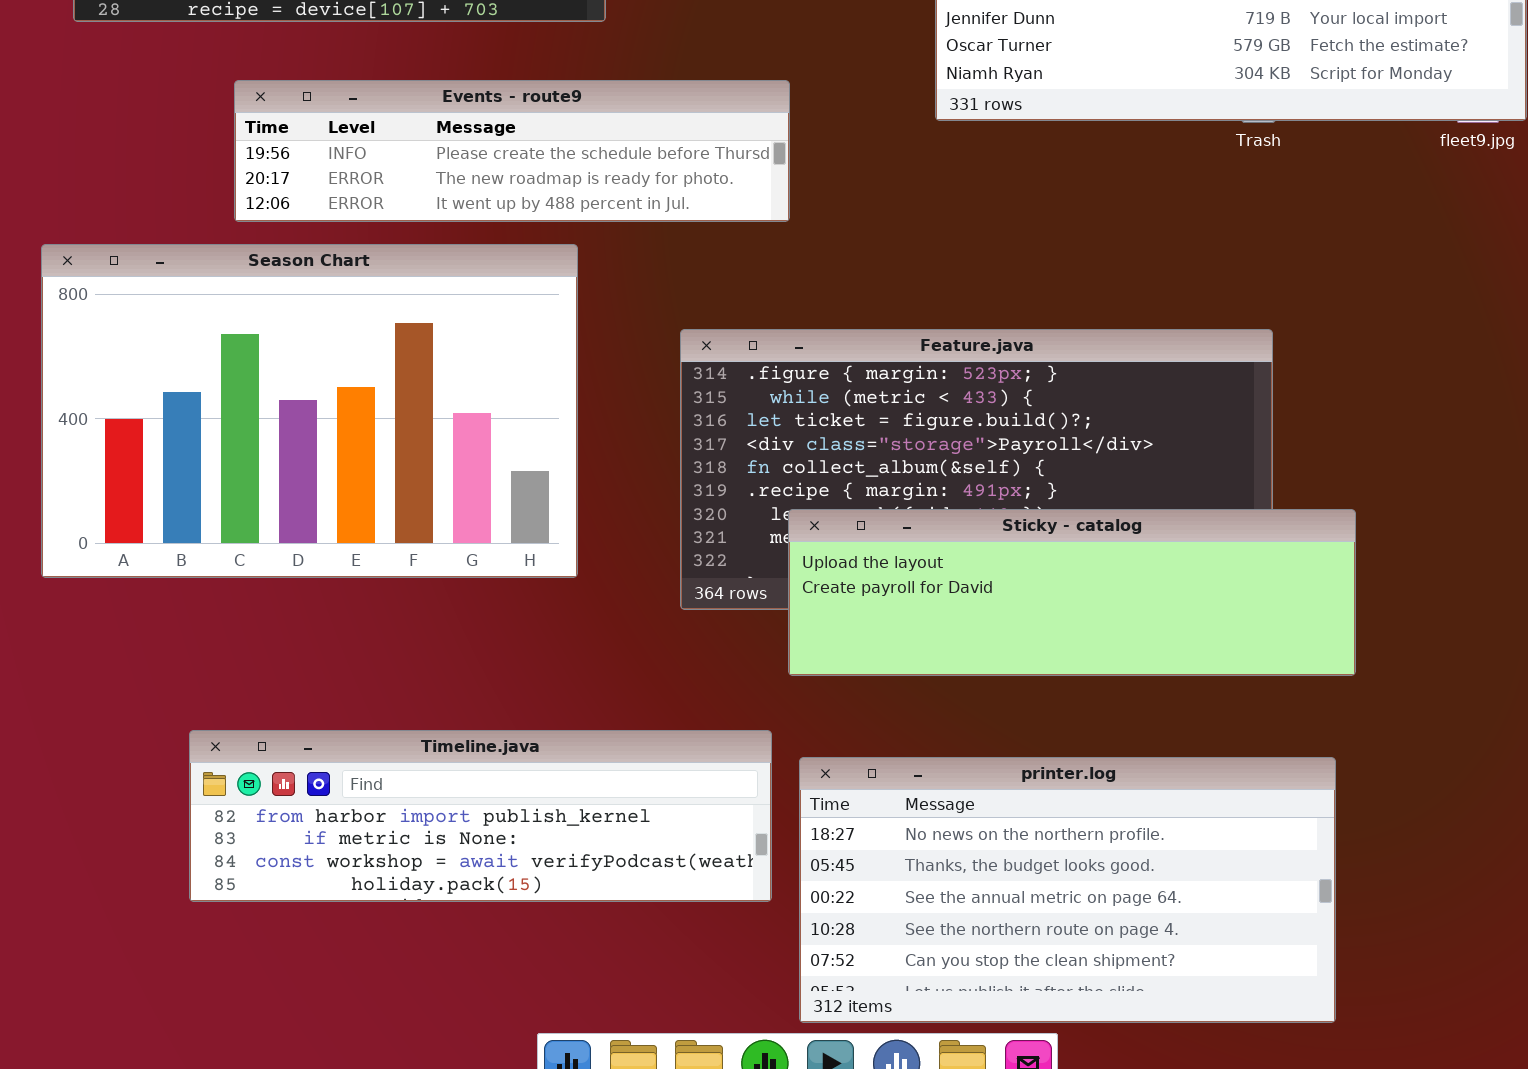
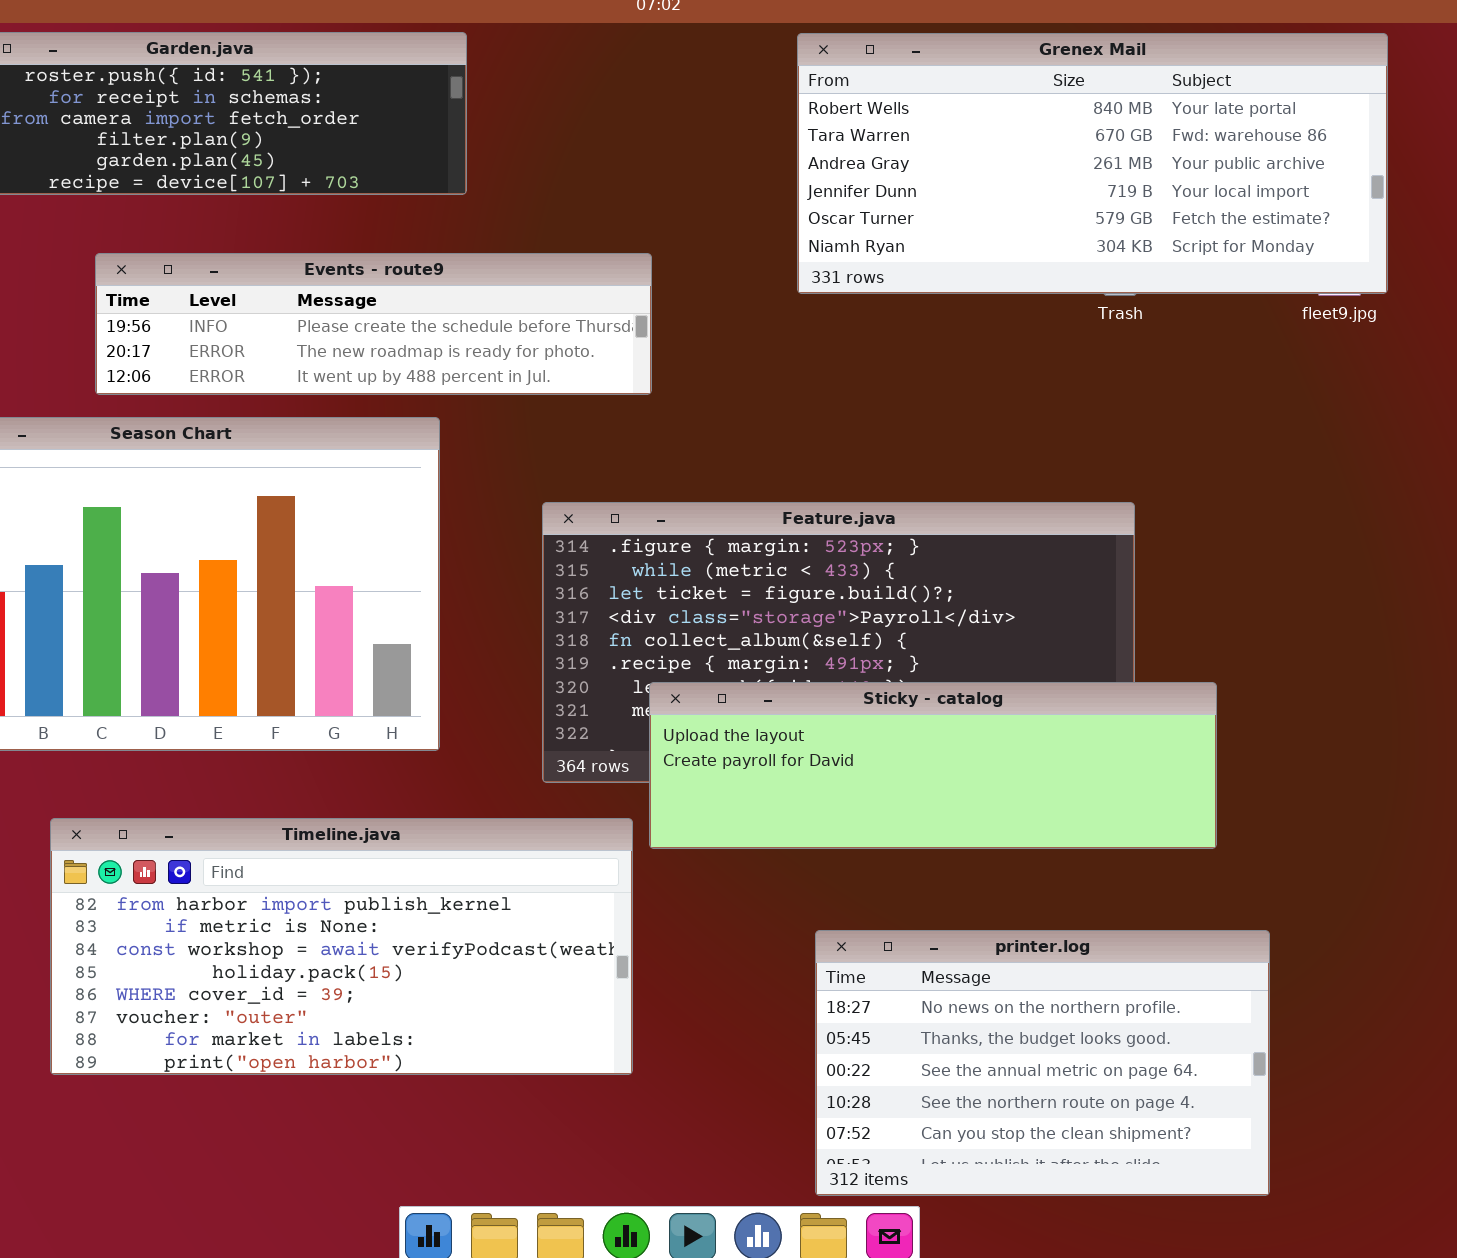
Timeline.java: [189,730,772,902] -> [50,818,633,1075], resized
printer.log: [799,757,1336,1023] -> [815,930,1270,1196], moved, resized

